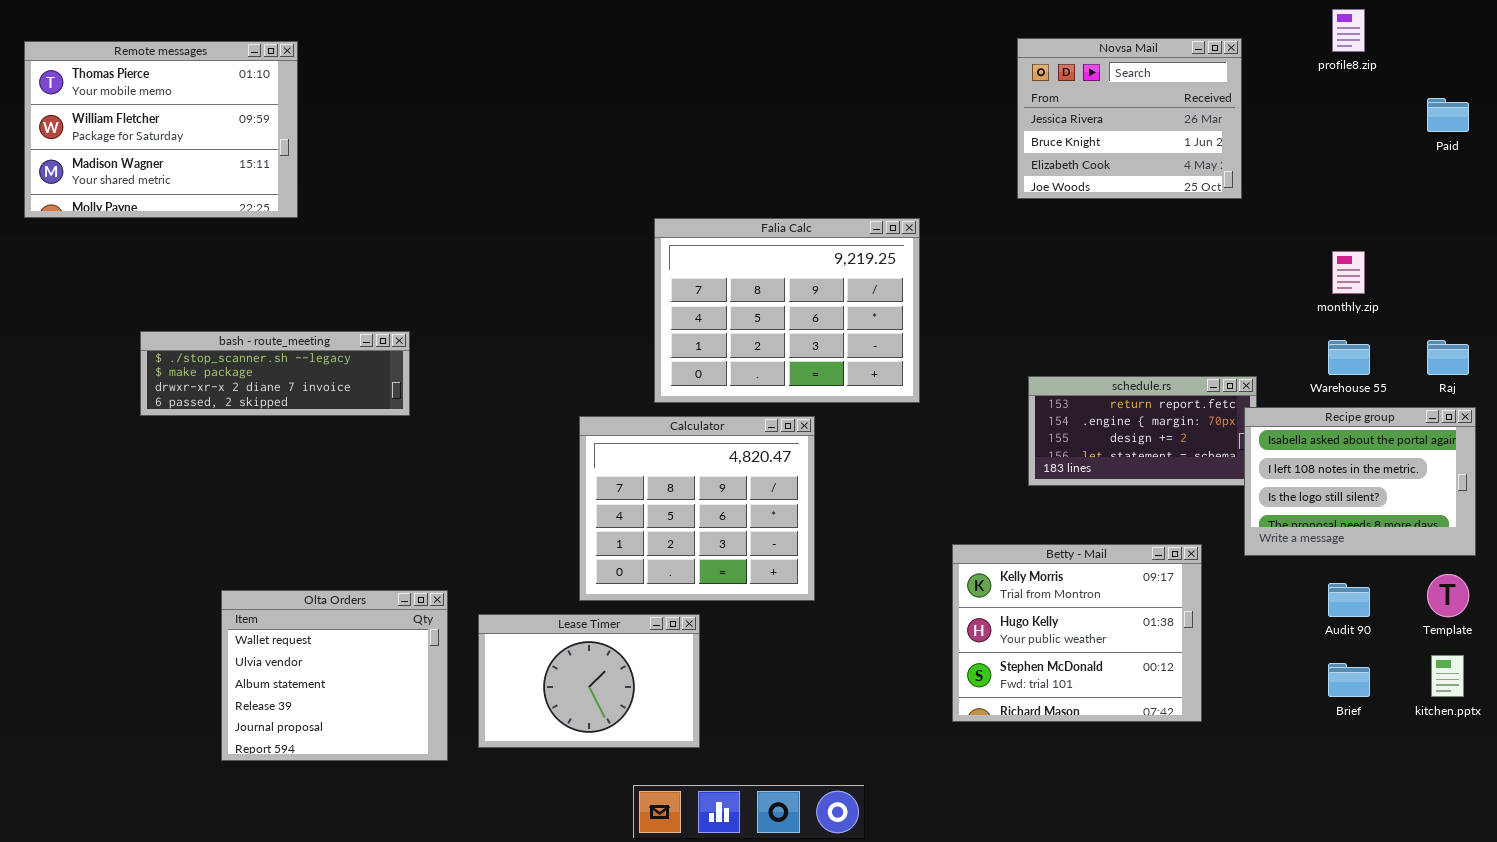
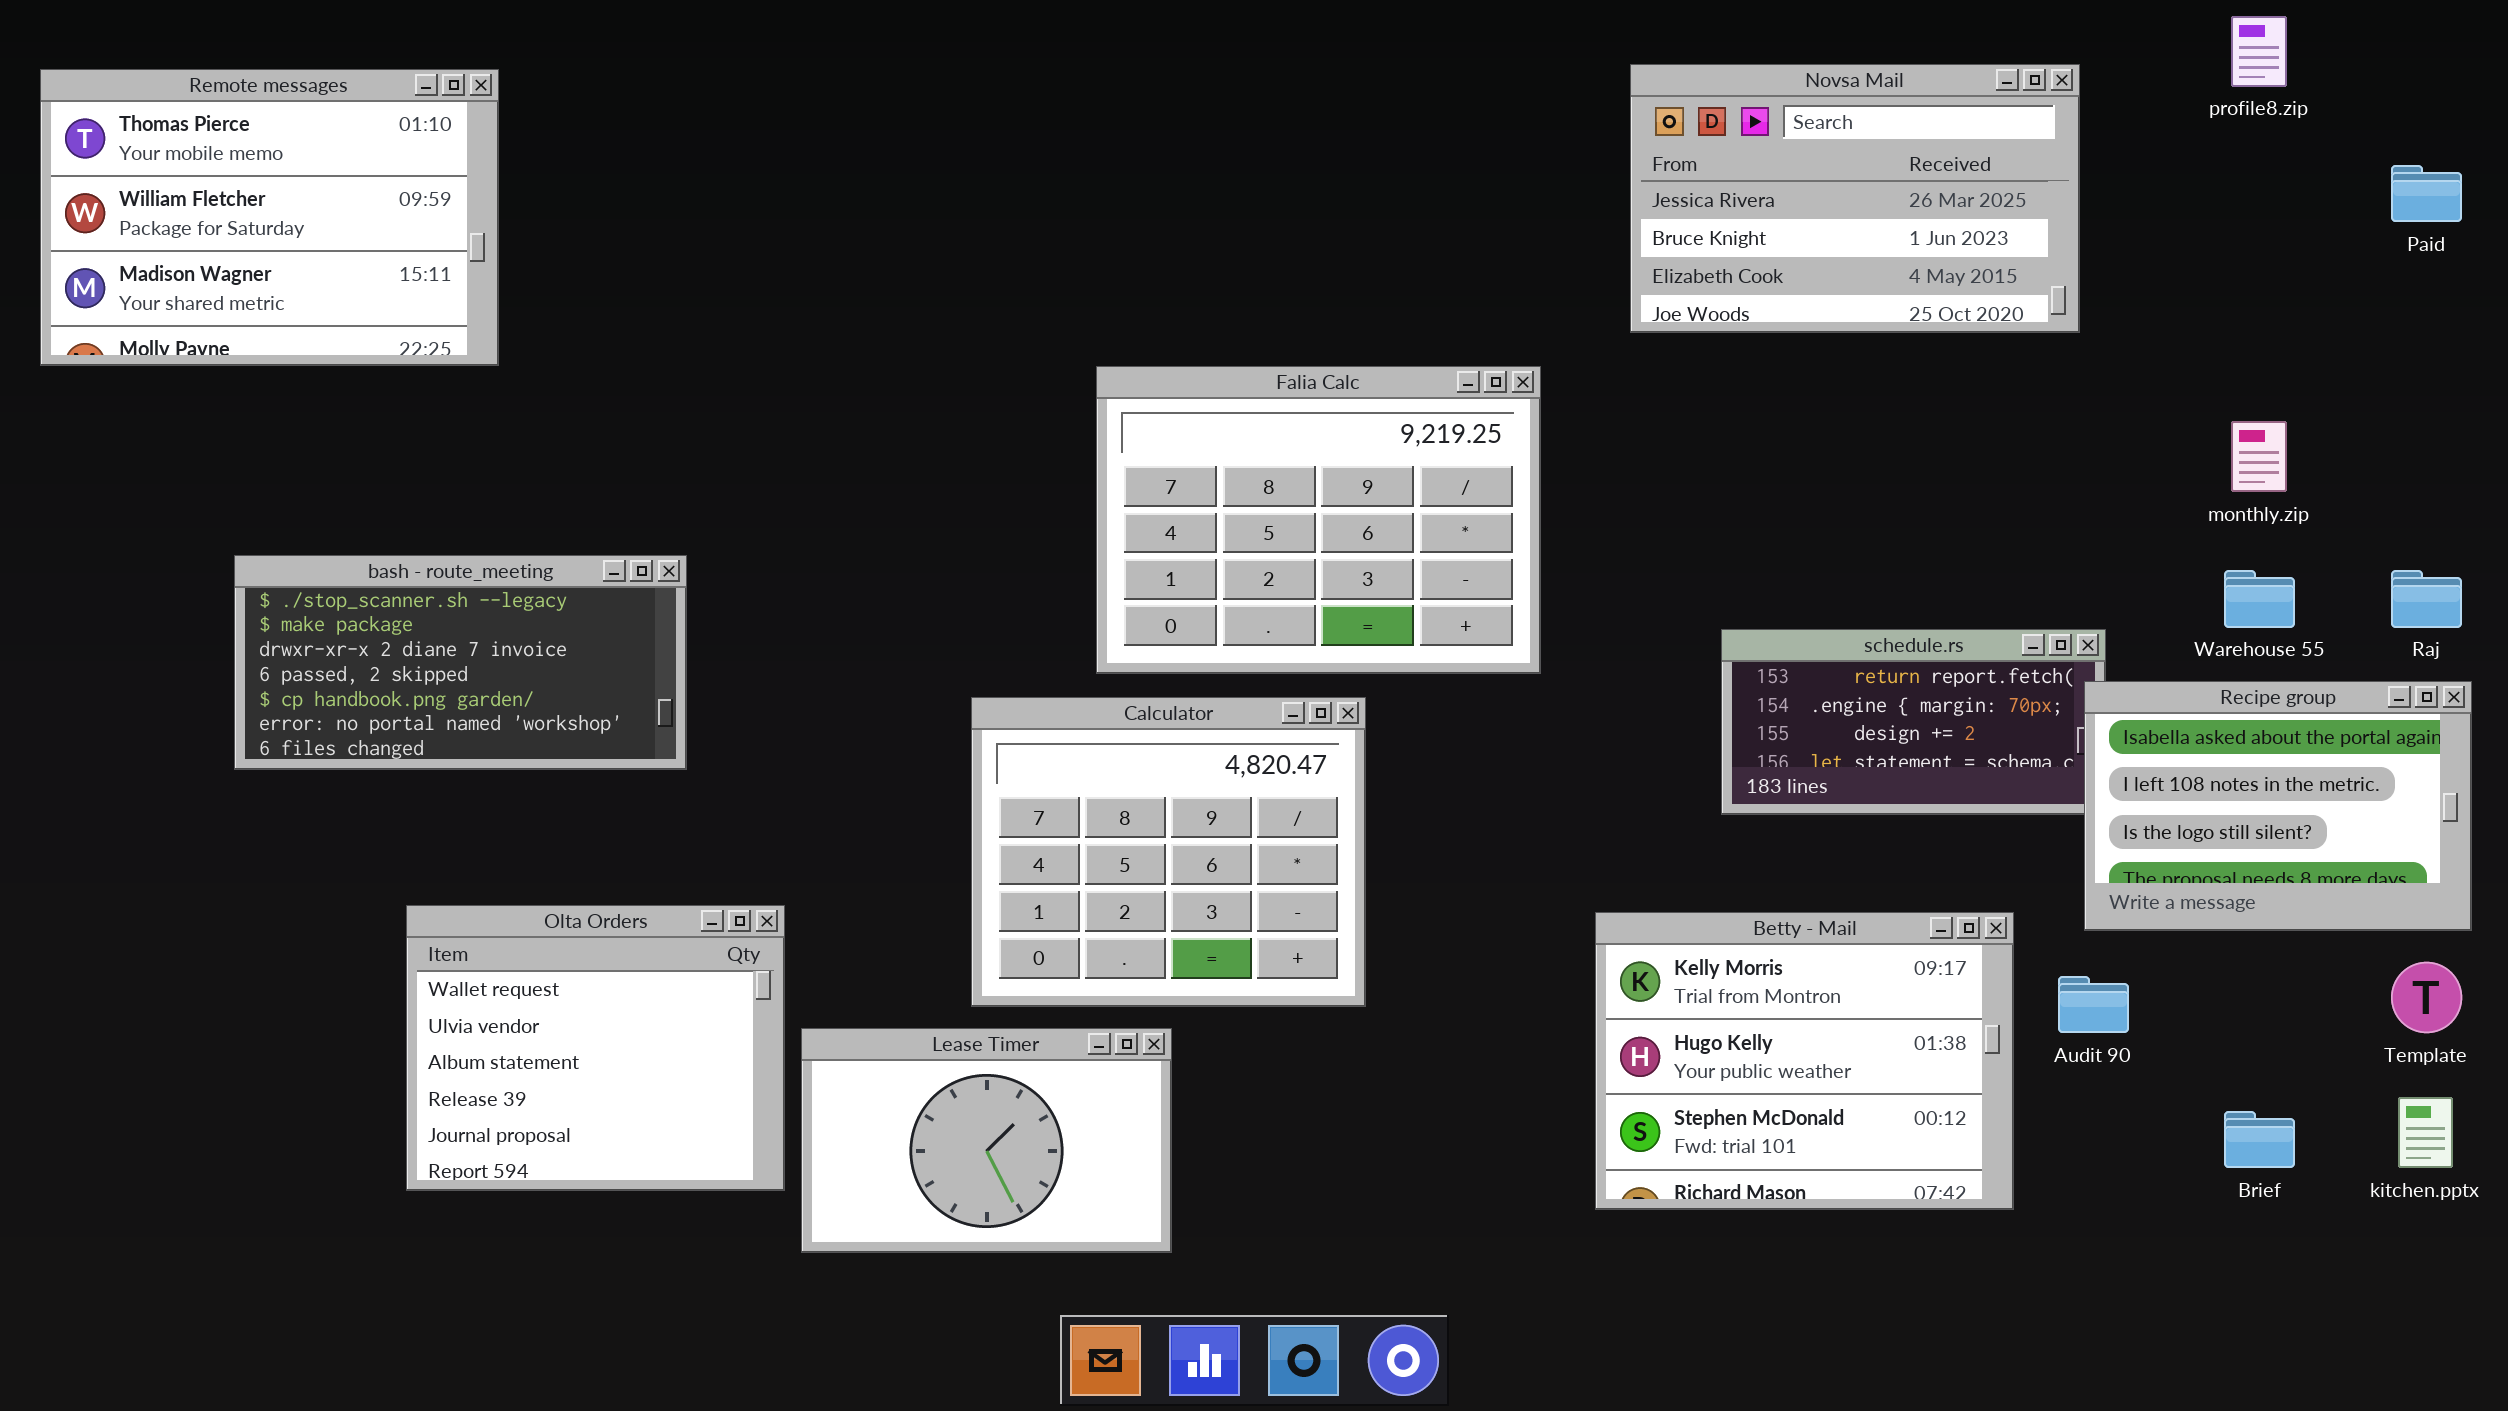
Novsa Mail: [1017,38,1242,199] -> [1630,64,2080,333], resized
bash - route_meeting: [140,331,410,416] -> [234,555,687,770], resized
Audit 90: [1328,583,1370,617] -> [2058,976,2129,1033], moved
Olta Orders: [221,590,448,761] -> [406,905,785,1191], moved

